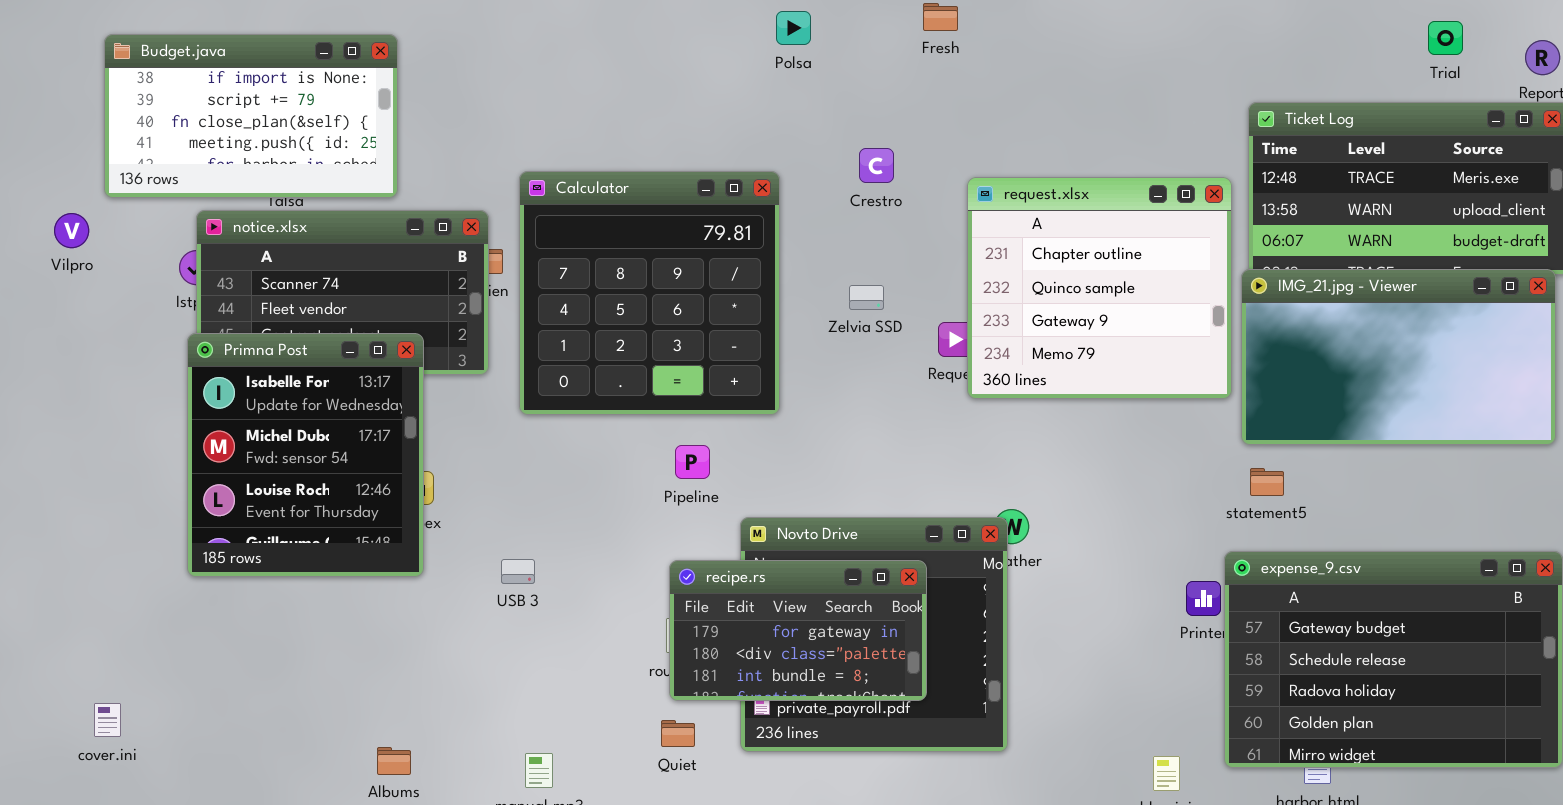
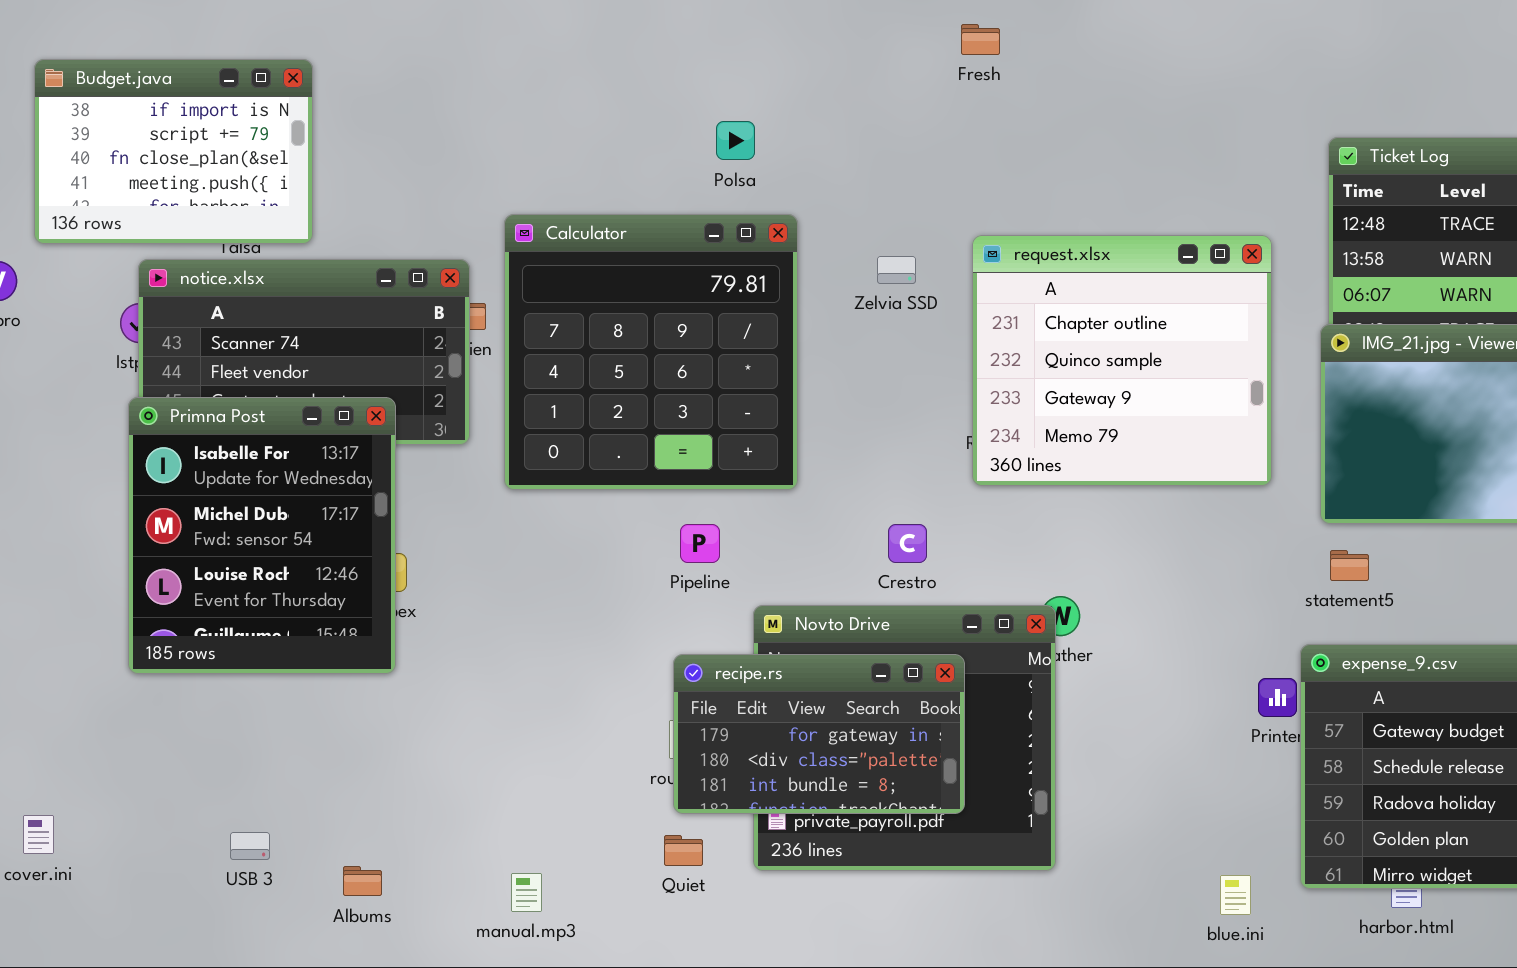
Polsa: [776,11,811,45] -> [716,121,755,160], moved
Budget.java: [104,34,398,198] -> [34,59,313,244], resized
Crestro: [859,148,894,183] -> [888,524,927,563], moved
request.xlsx: [967,177,1232,399] -> [972,235,1272,486], moved
Zelvia SSD: [849,285,884,310] -> [877,256,916,284], moved
USB 3: [501,559,535,584] -> [230,832,270,860], moved

